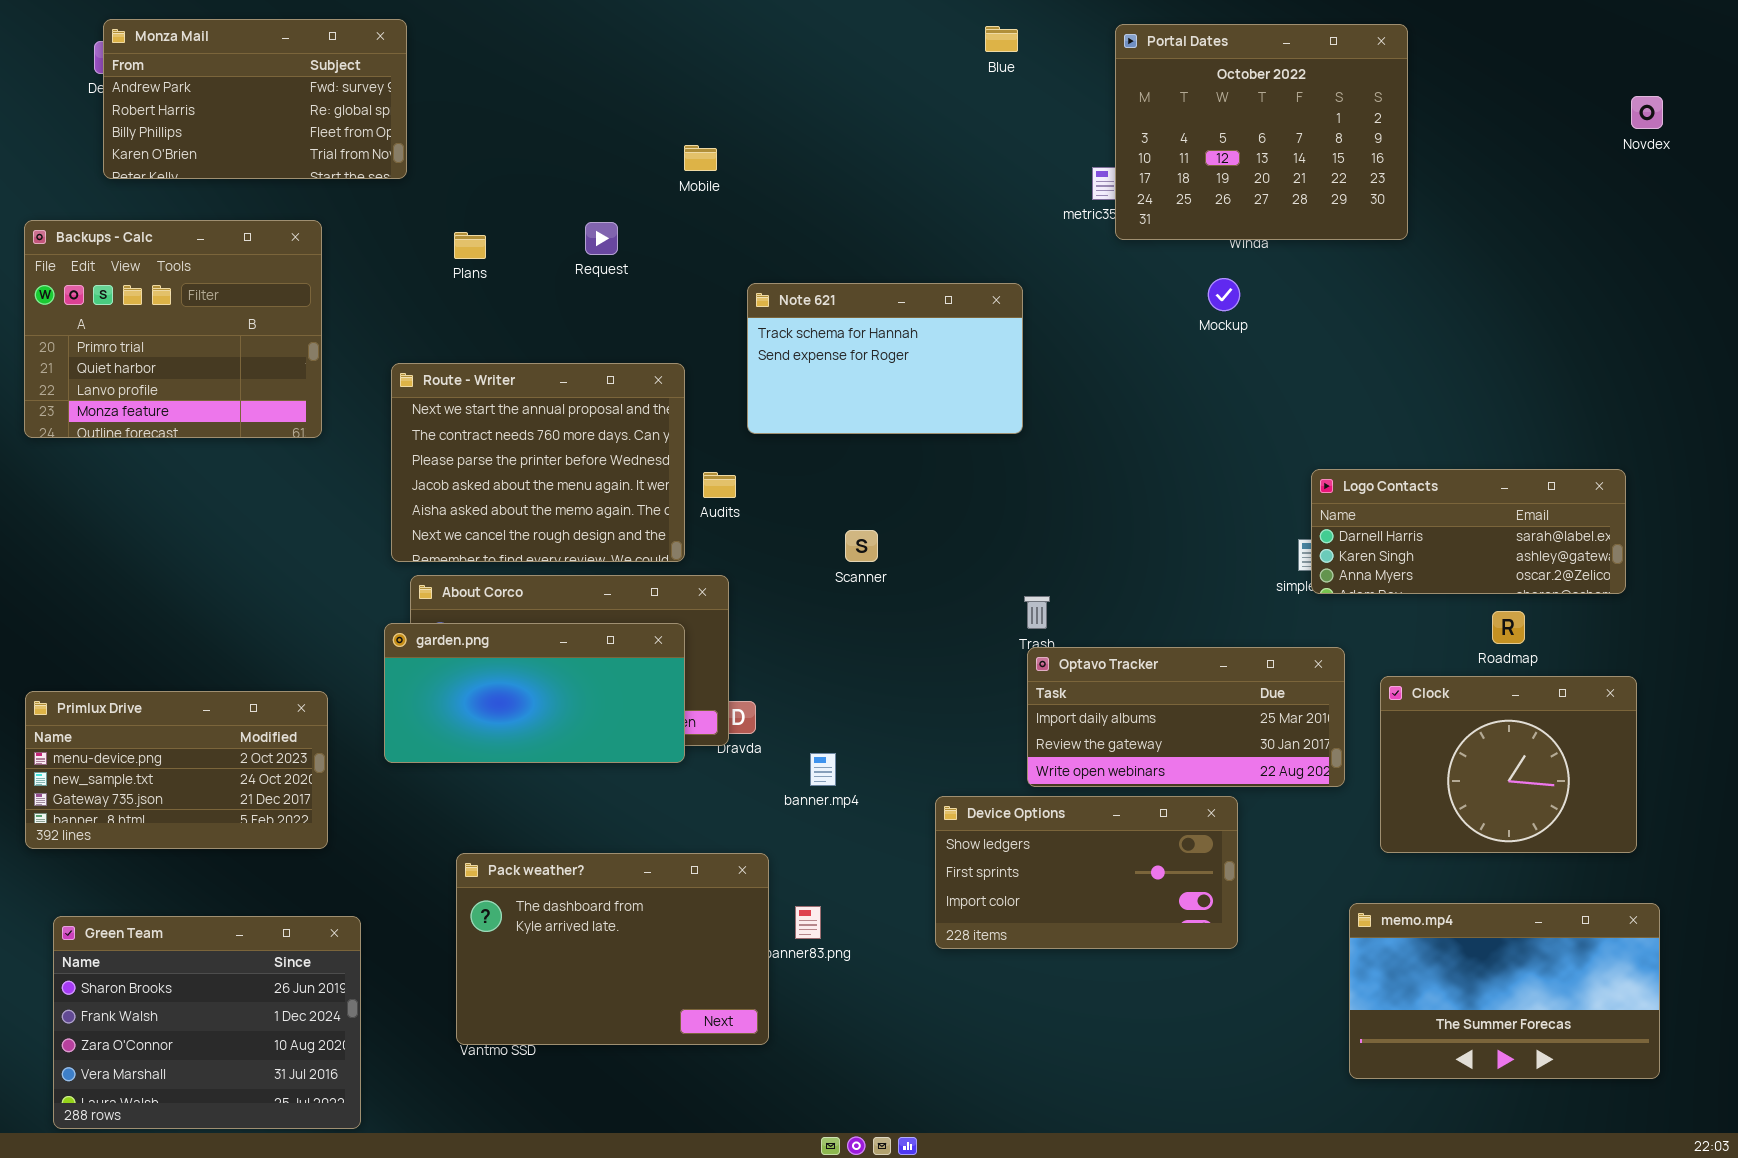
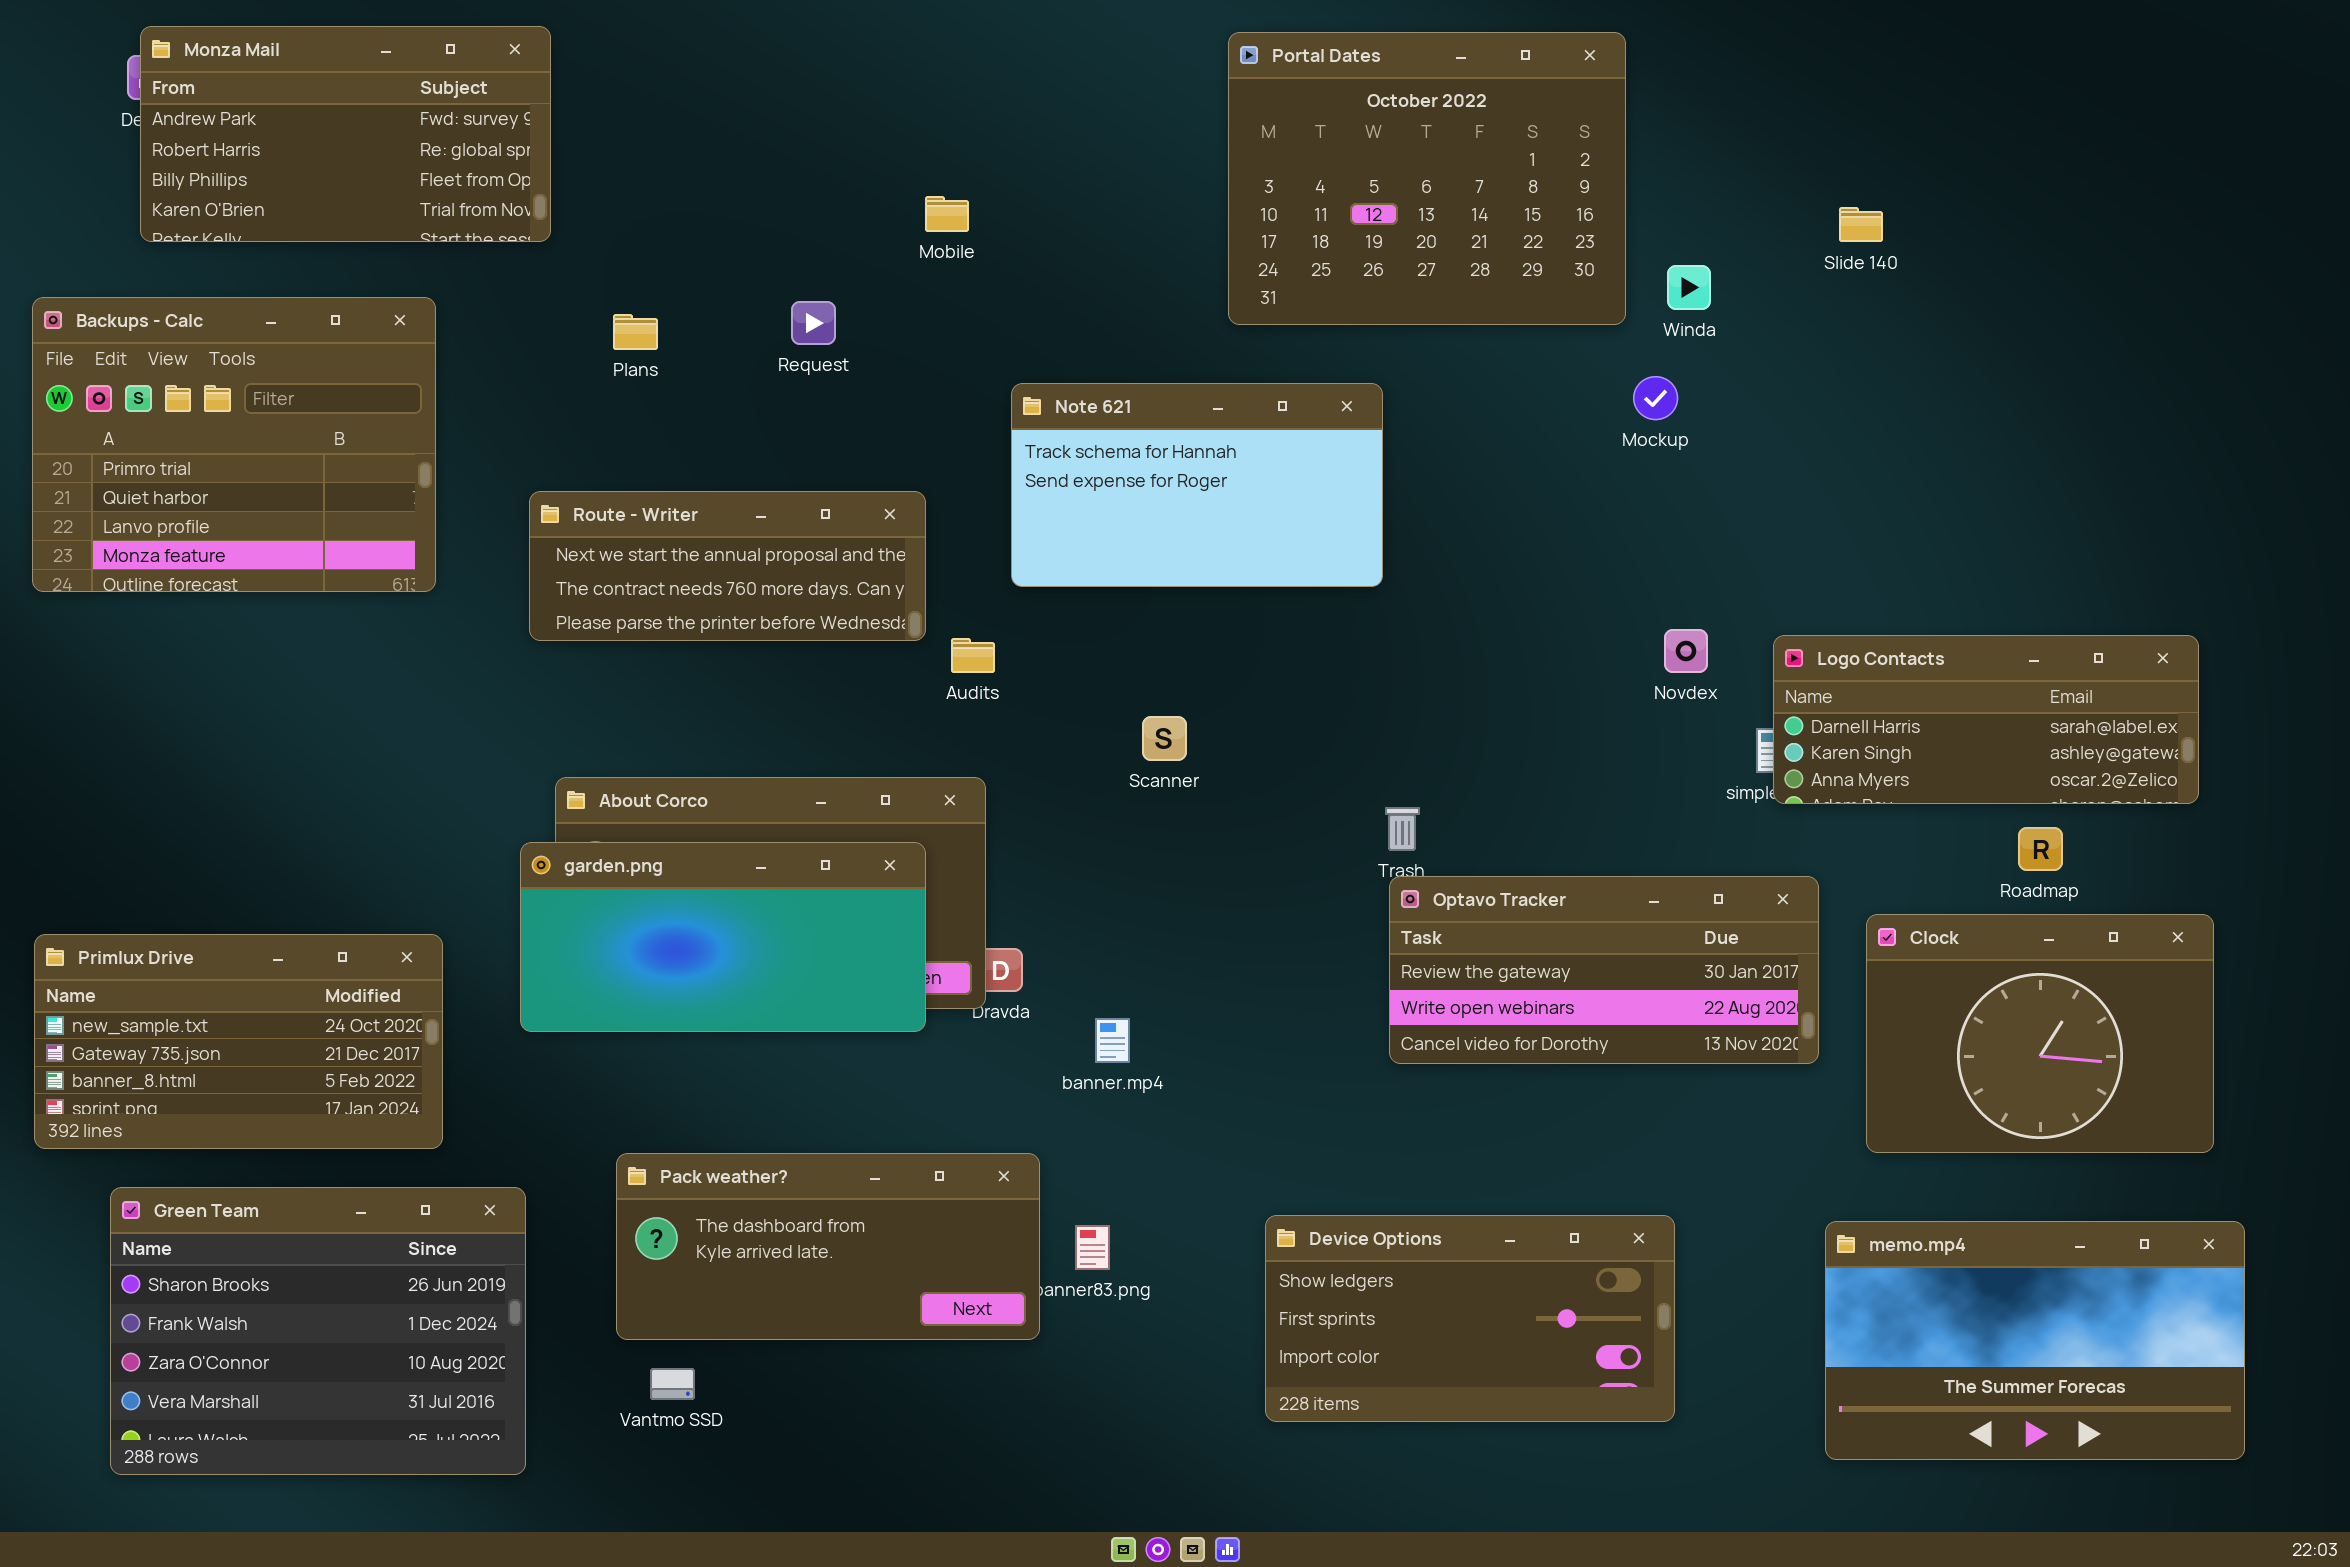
Portal Dates: [1115,24,1408,240] -> [1228,32,1626,325], moved
Novdex: [1631,96,1663,129] -> [1664,629,1708,673], moved
Route - Writer: [391,363,685,562] -> [529,491,926,641], resized
Optavo Tracker: [1027,647,1345,787] -> [1389,876,1819,1064], scrolled down 1 row
Primlux Drive: [25,691,328,849] -> [34,934,443,1149], scrolled down 1 row
Device Options: [935,796,1238,949] -> [1265,1215,1675,1422], moved
Pack weather?: [456,853,769,1045] -> [616,1153,1040,1340], resized
Green Team: [53,916,361,1129] -> [110,1187,526,1475], moved

